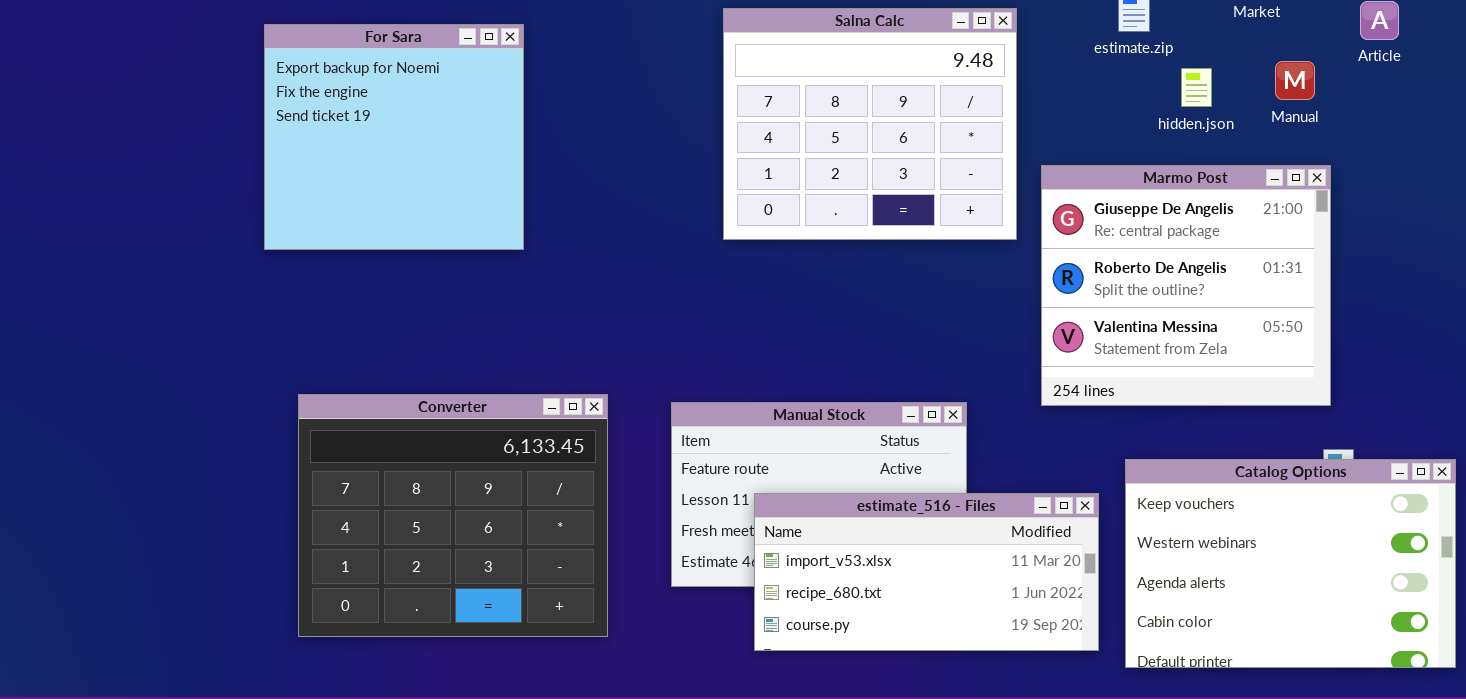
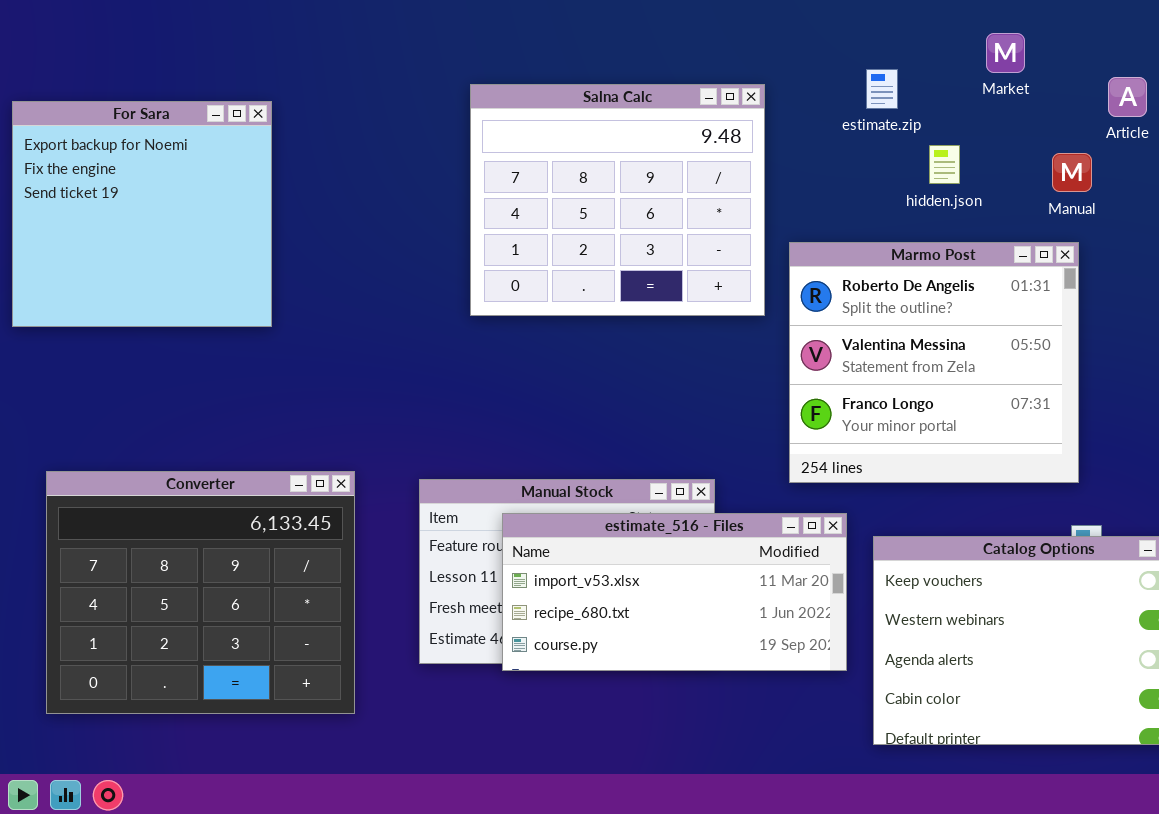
Manual: [1275,61,1315,100] -> [1052,153,1092,192], moved
Marmo Post: [1041,165,1331,406] -> [789,242,1079,483], scrolled down 1 row
estimate_516 - Files: [754,493,1099,651] -> [502,513,847,671], moved

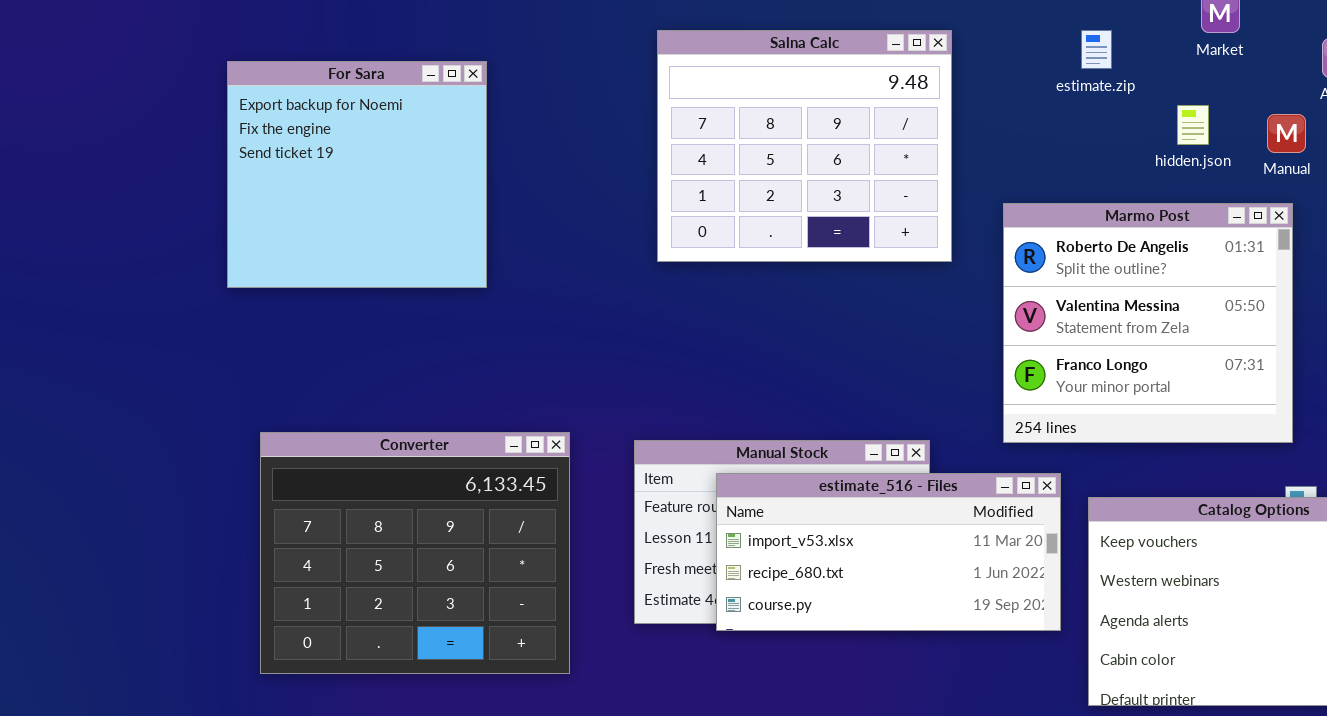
Salna Calc: [470,84,765,316] -> [657,30,952,262], moved
hidden.json: [929,145,960,184] -> [1177,105,1209,145], moved

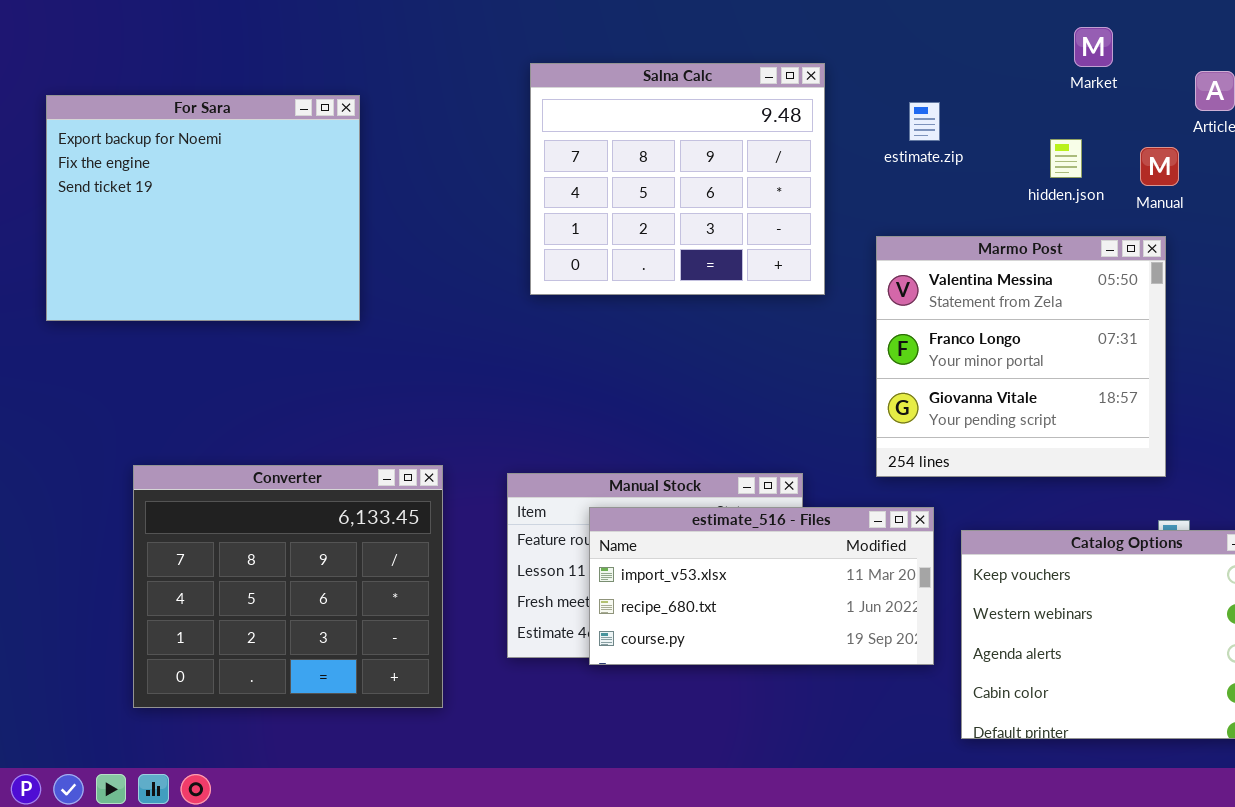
estimate.zip: [1081,30,1112,69] -> [909,102,940,141], moved
For Sara: [227,61,487,288] -> [46,95,360,321], resized
Marmo Post: [1003,203,1293,443] -> [876,236,1166,477], scrolled down 1 row

